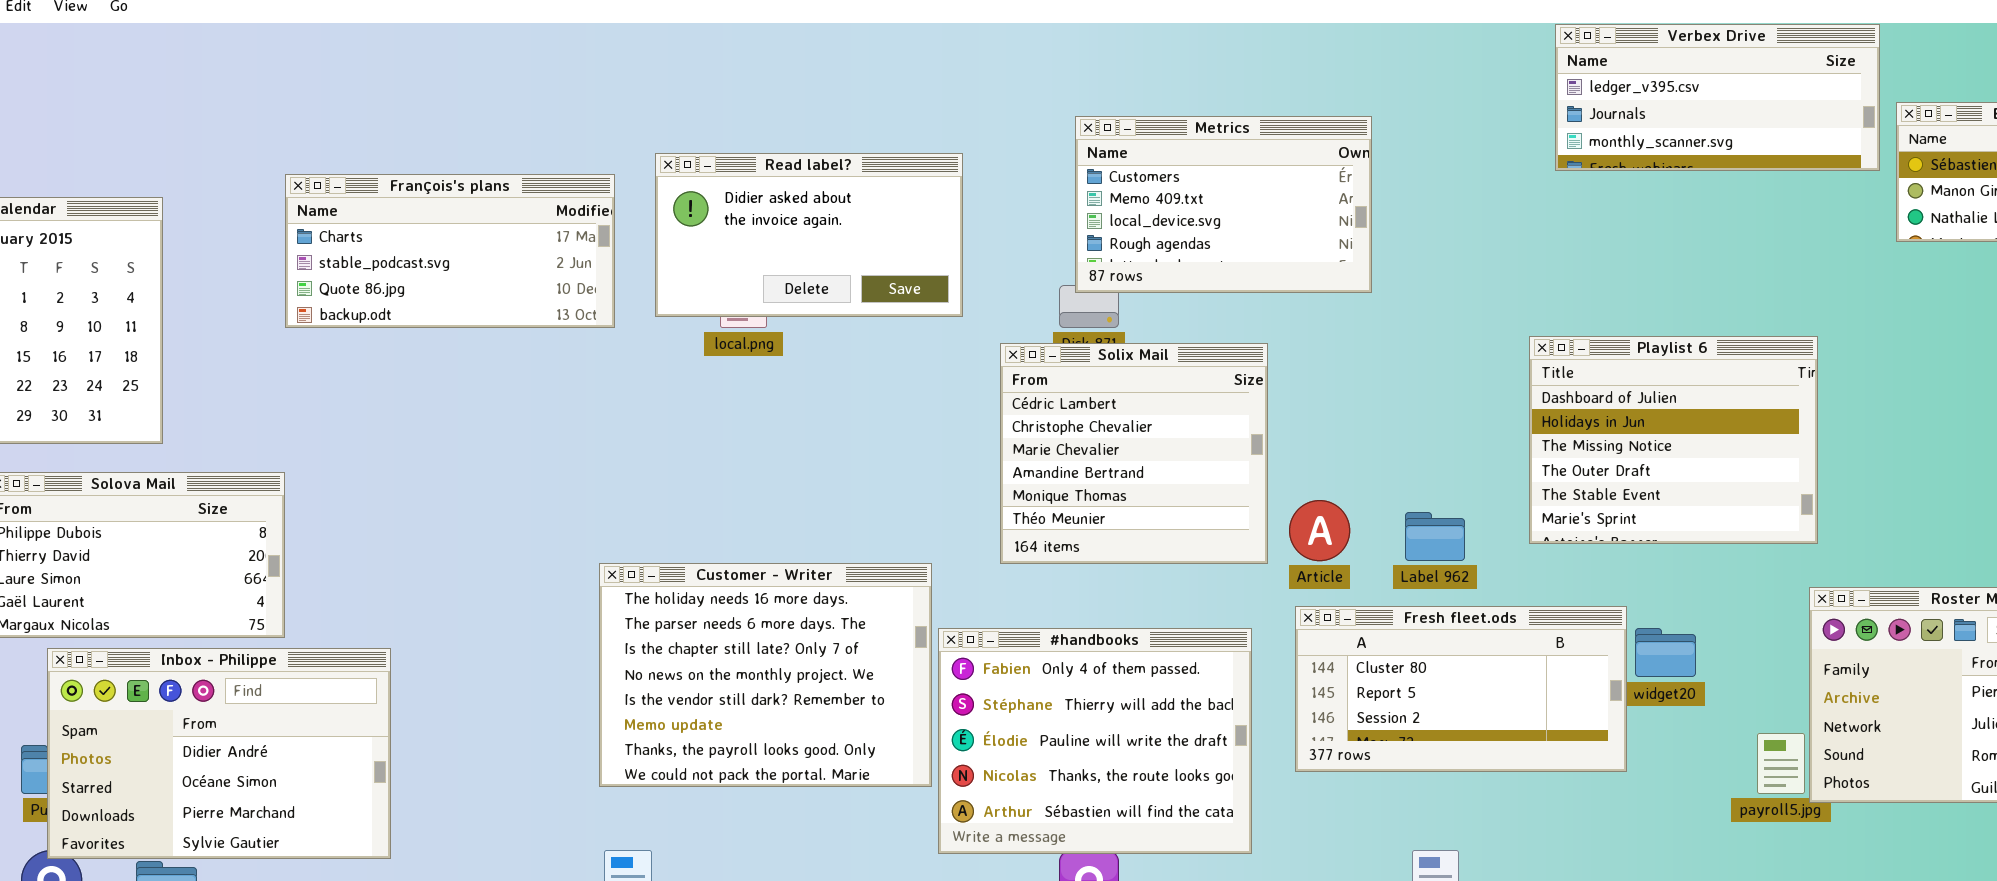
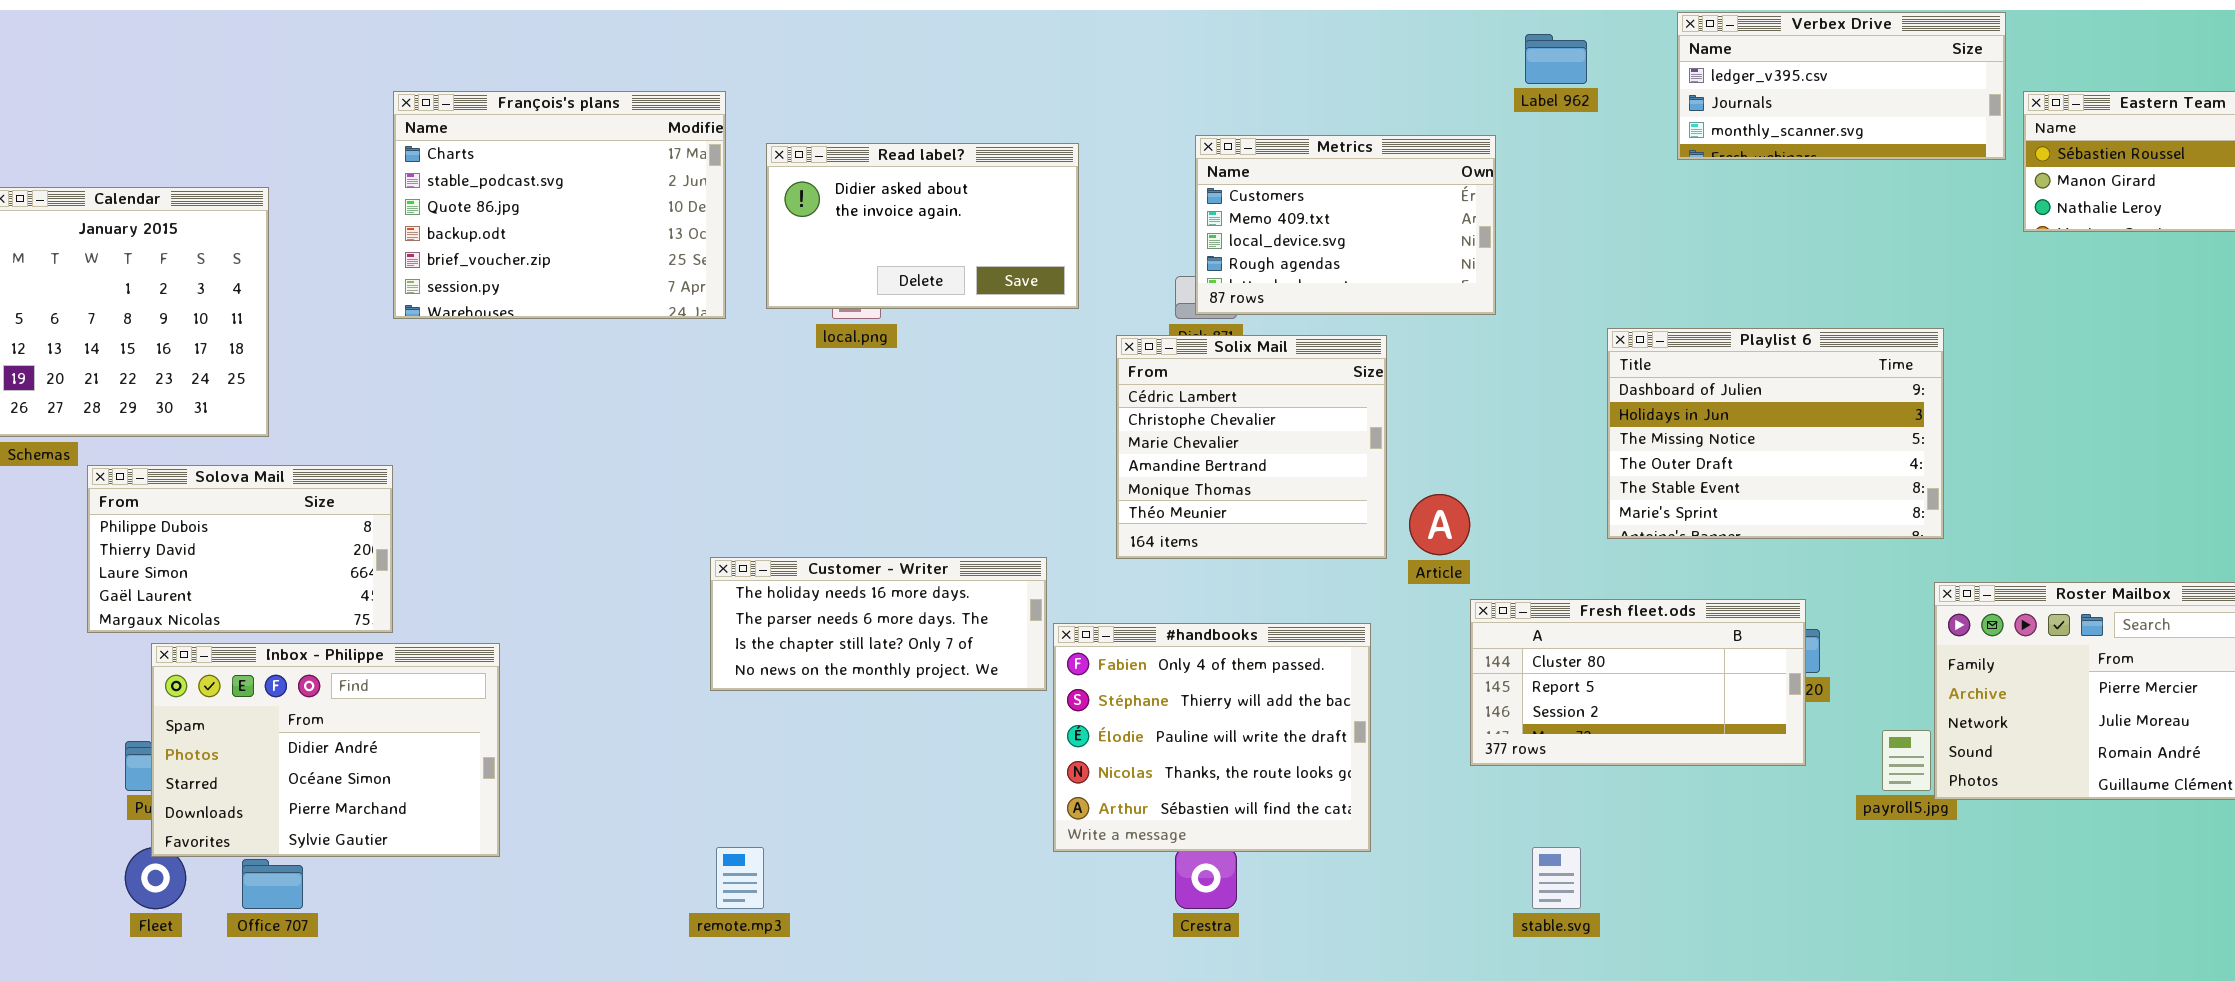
Metrics: [1075,116,1372,293] -> [1195,135,1496,315], moved
François's plans: [285,174,615,328] -> [393,91,726,319], resized
Playlist 6: [1529,336,1818,544] -> [1607,328,1944,539], resized
Label 962: [1405,512,1465,561] -> [1525,34,1587,84], moved
Customer - Writer: [599,563,932,787] -> [710,557,1047,691], resized
Fresh fleet.ods: [1295,606,1627,772] -> [1470,599,1806,766], moved

